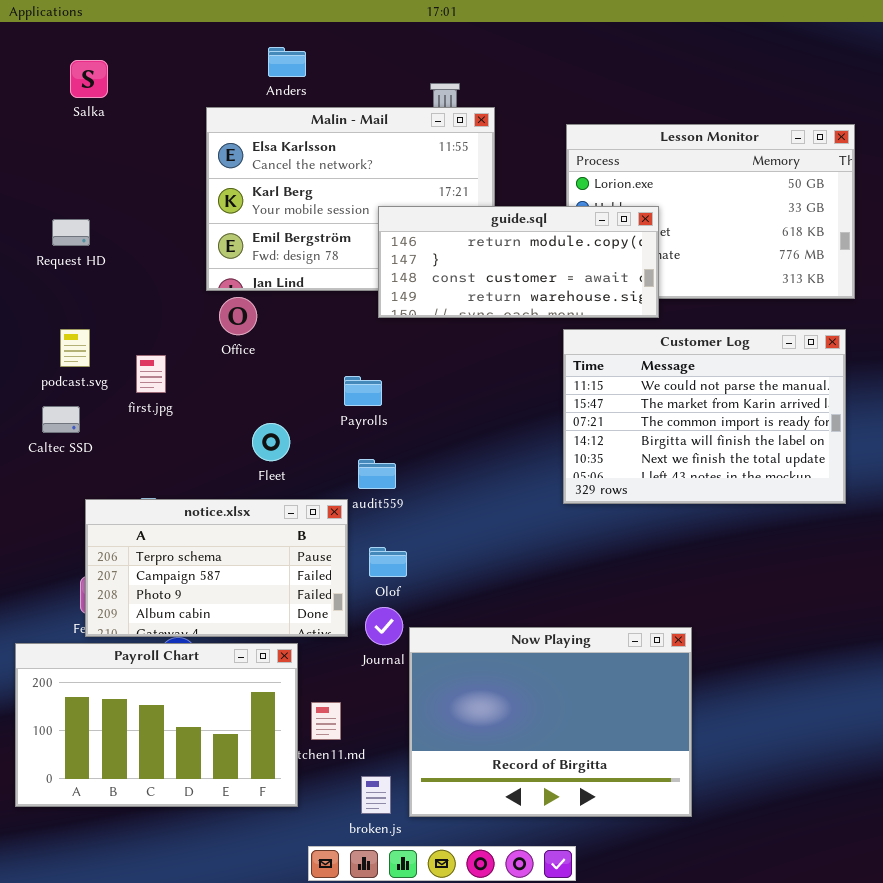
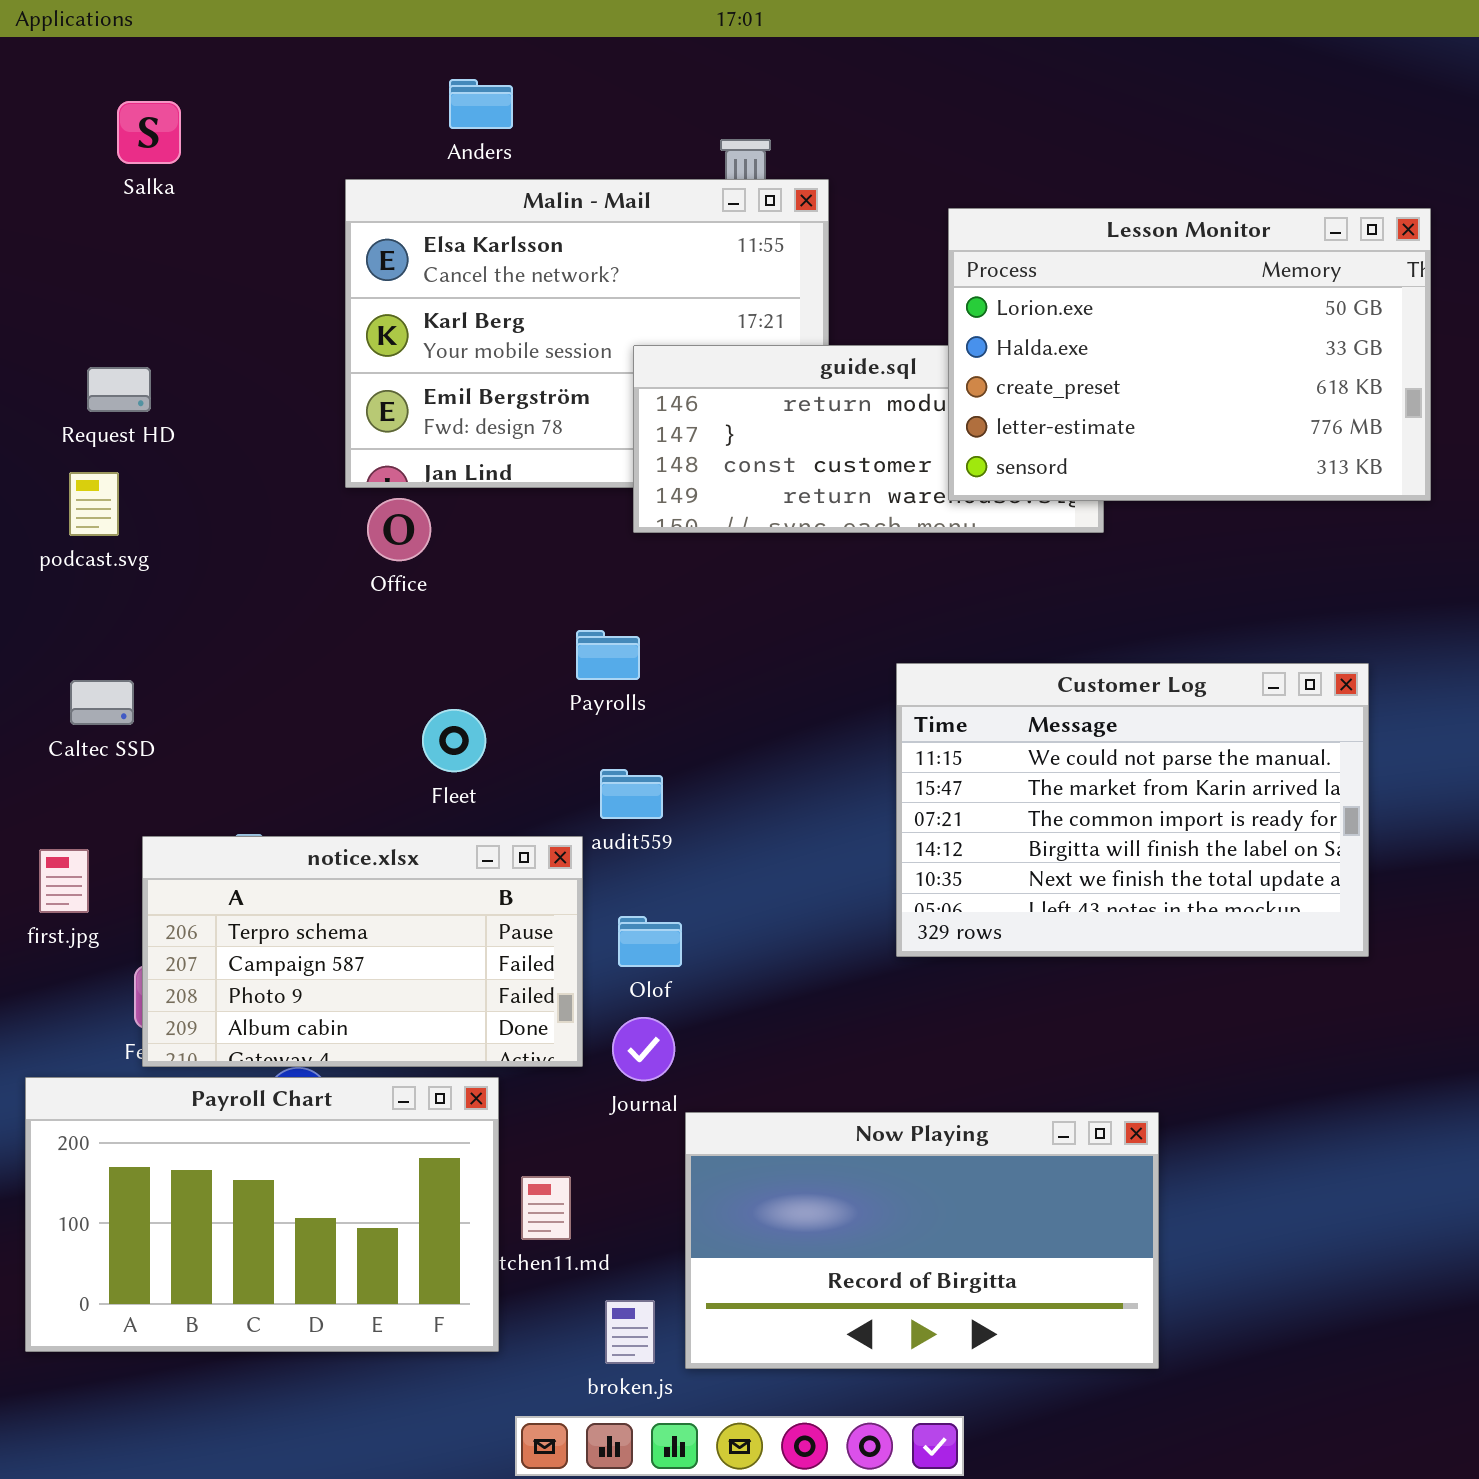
Lesson Monitor: [566,124,855,299] -> [948,208,1431,501], raised
podcast.svg: [60,329,90,367] -> [69,472,119,536], moved
Customer Log: [563,329,846,504] -> [896,663,1369,957], moved
first.jpg: [136,355,166,393] -> [39,849,89,913], moved
Now Playing: [409,627,692,817] -> [685,1112,1159,1369], resized

